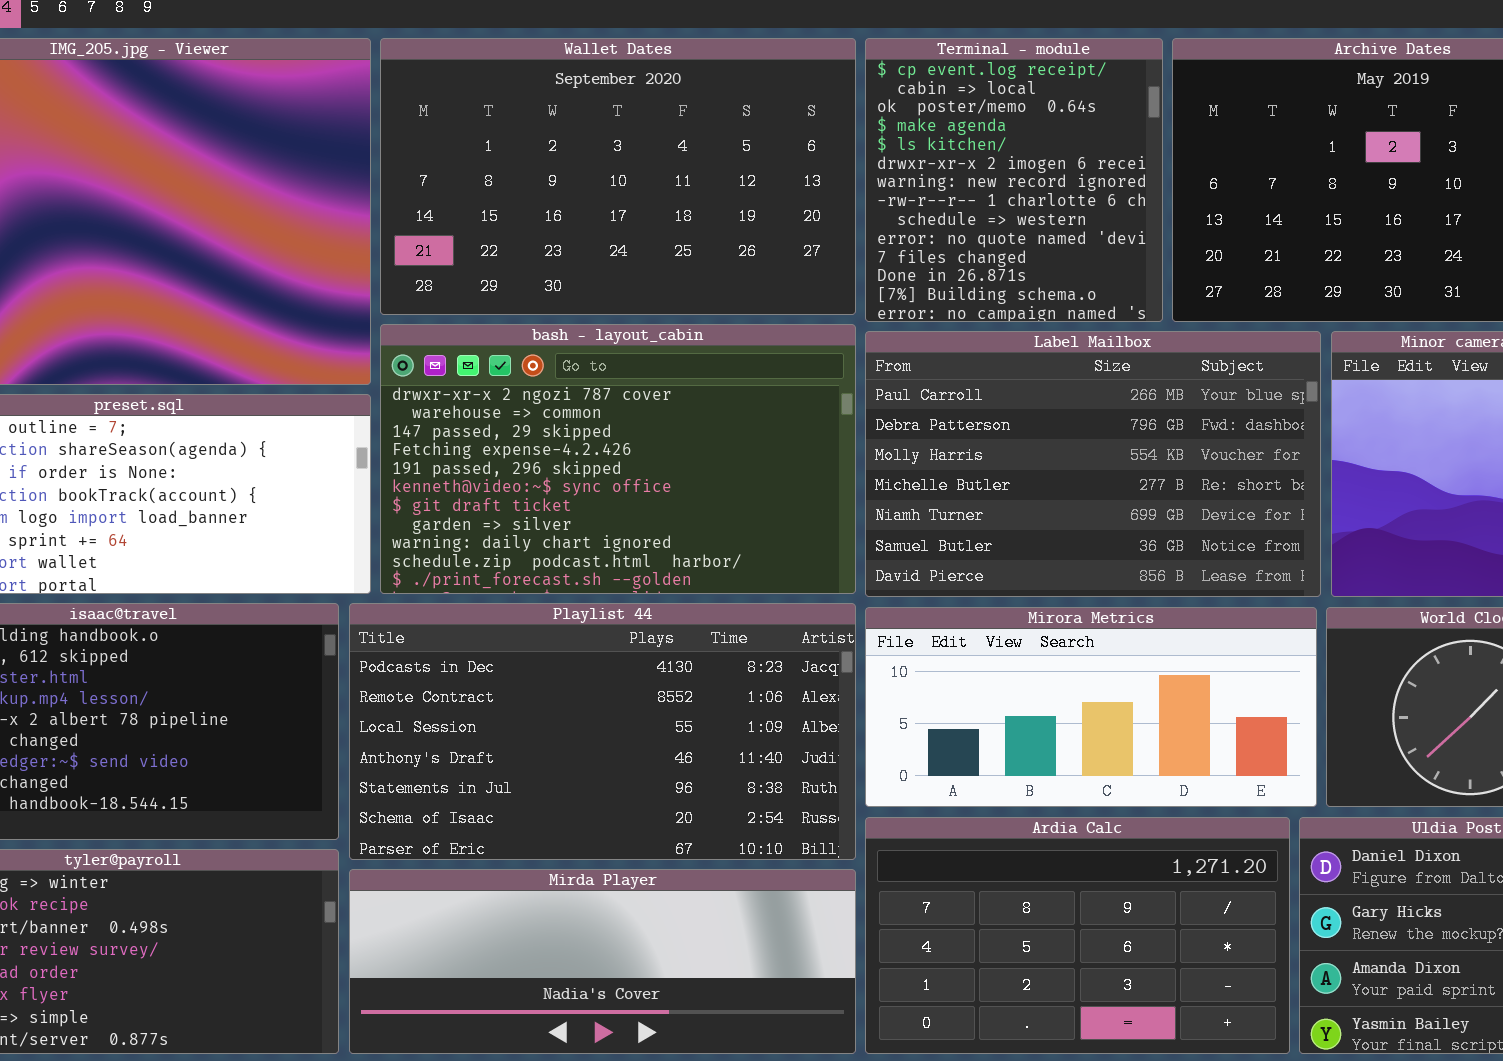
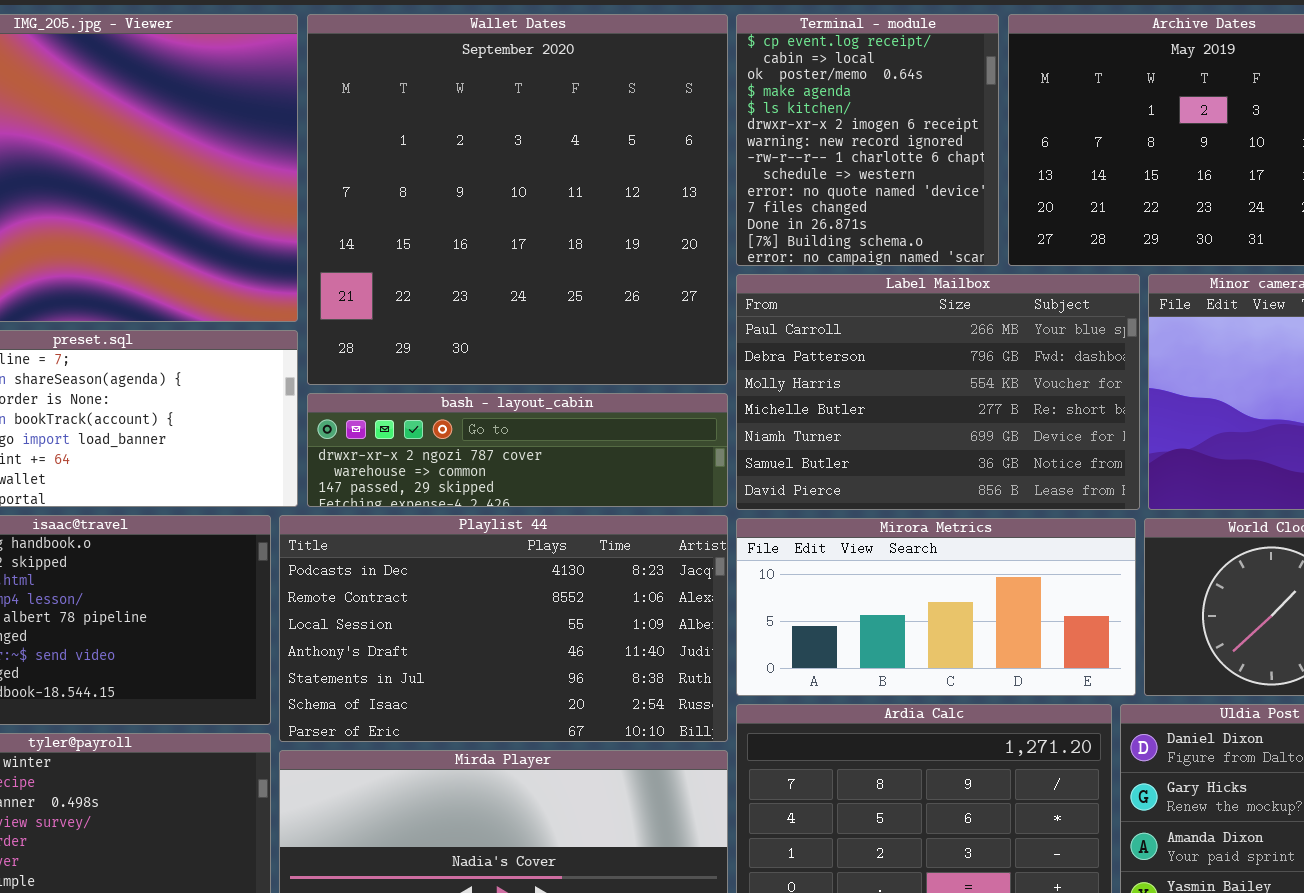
Wallet Dates: [380,38,856,315] -> [307,14,728,385], resized
bash - layout_cabin: [380,324,856,594] -> [307,393,728,507], resized

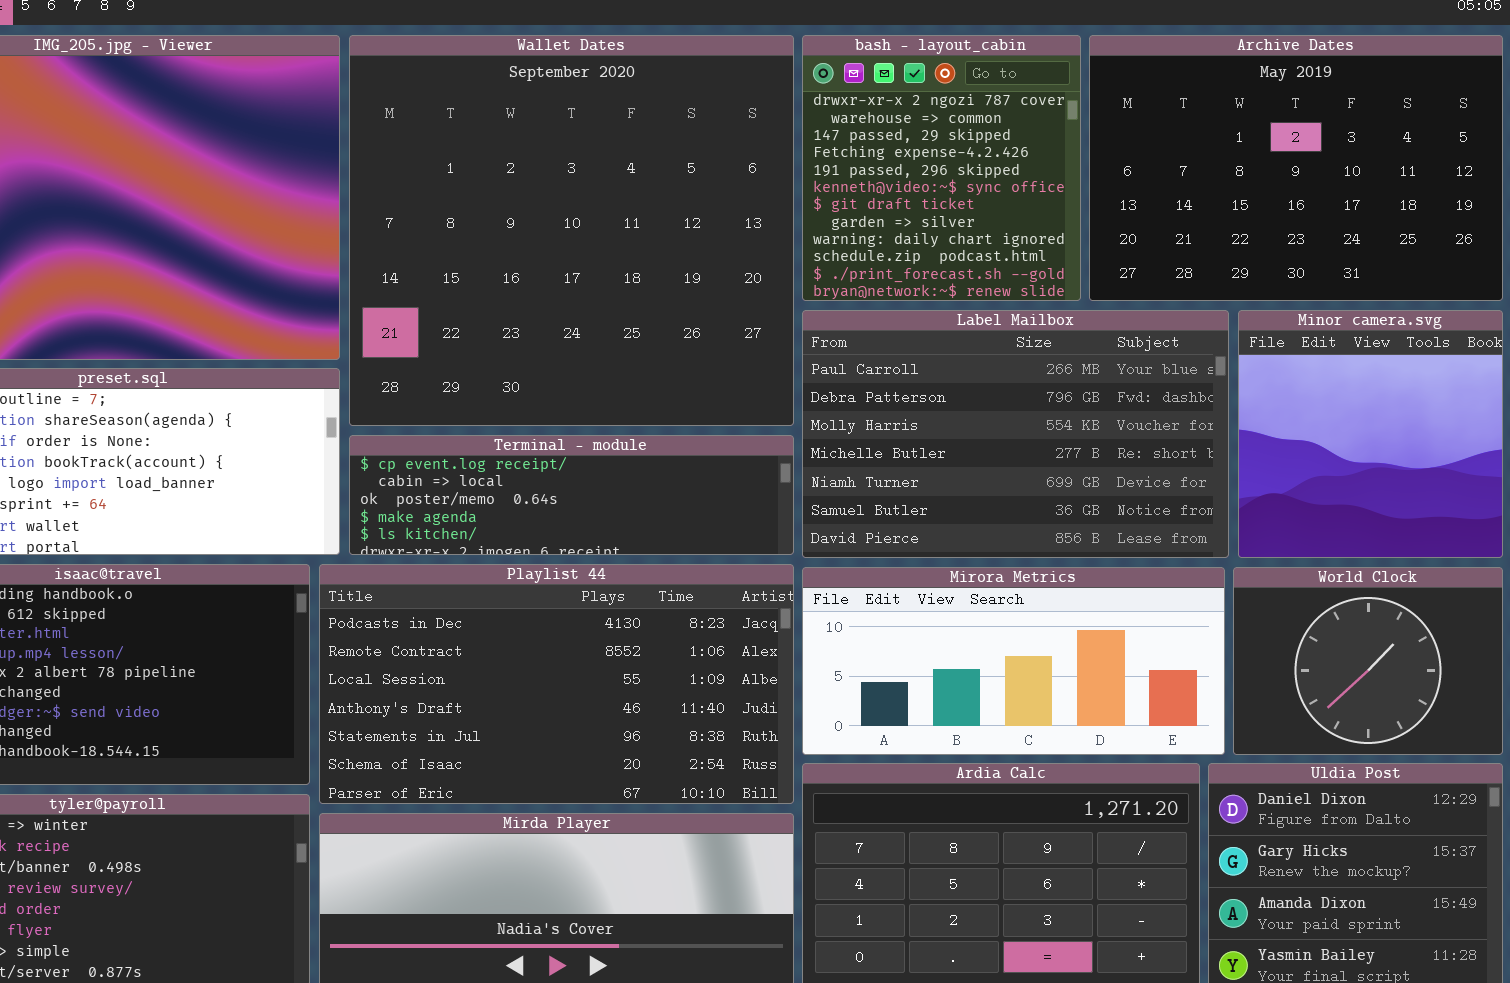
Terminal - module: [736,14,999,266] -> [349,435,794,555], moved, resized
bash - layout_cabin: [307,393,728,507] -> [802,35,1081,301], moved, resized

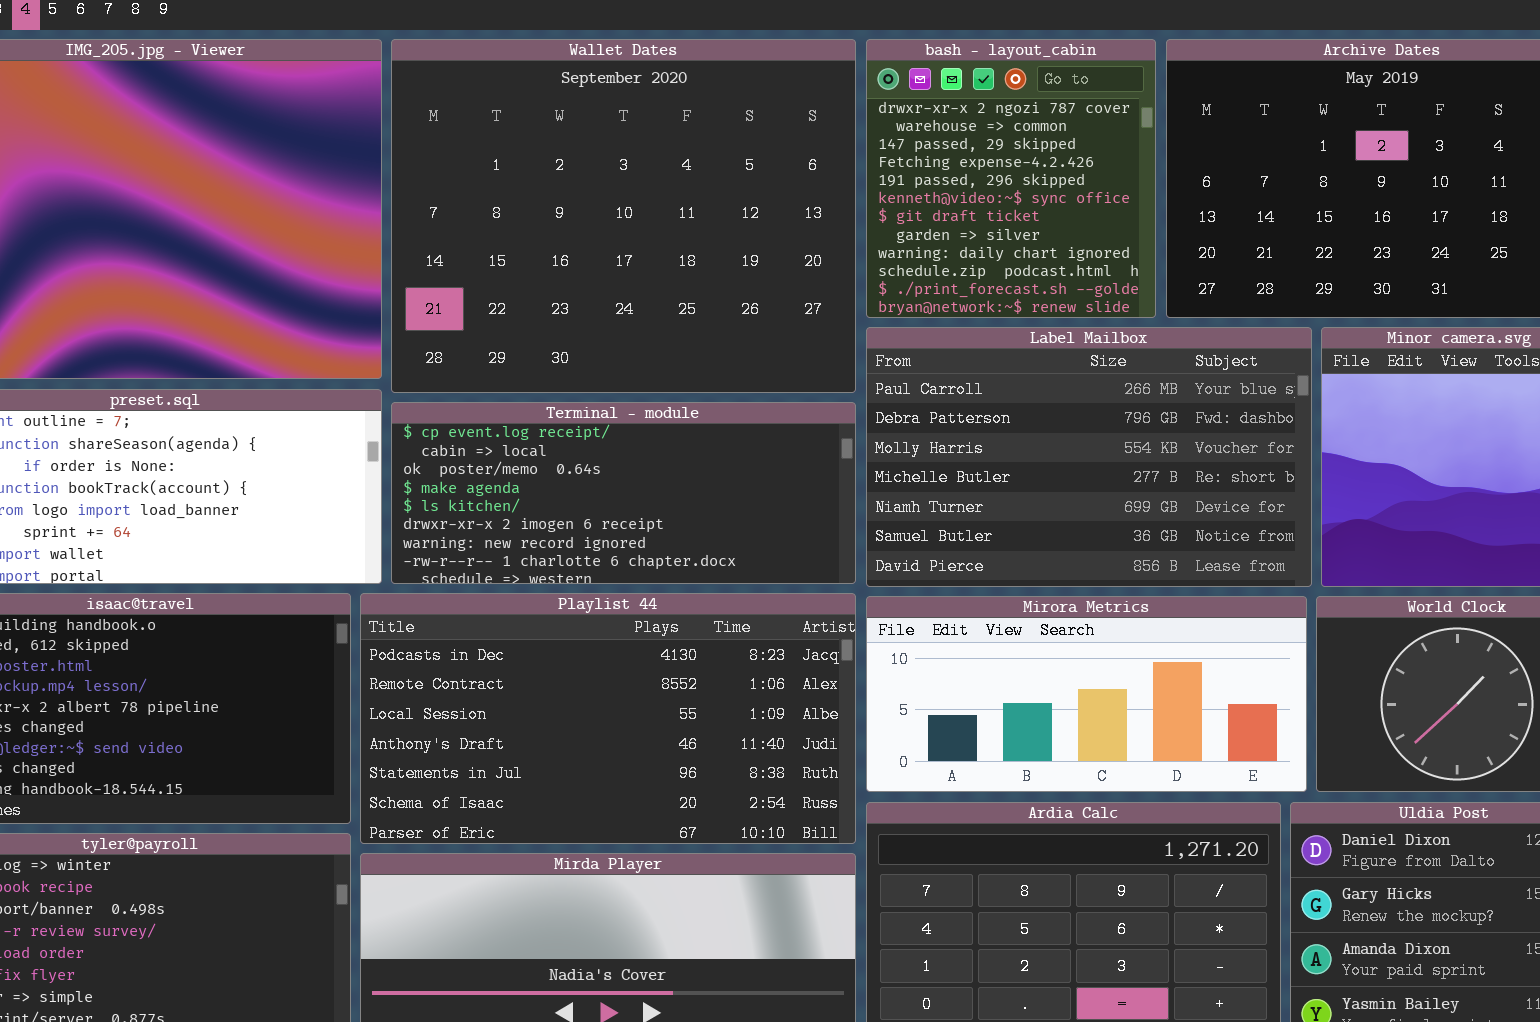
Wallet Dates: [349,35,794,426] -> [391,39,856,393], resized
Terminal - module: [349,435,794,555] -> [391,402,856,584], resized

